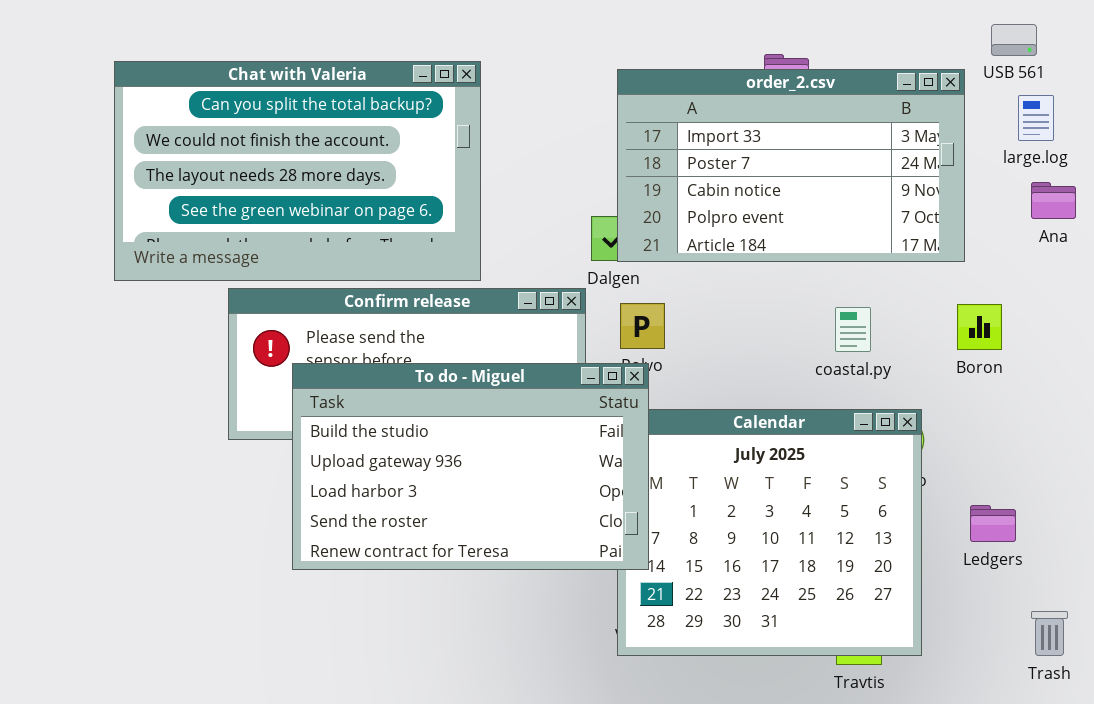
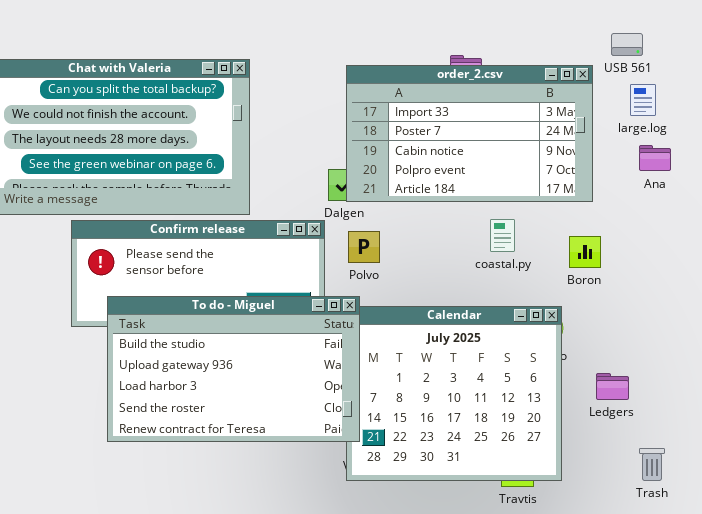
Boron: [957,304,1002,350] -> [569,236,601,268], moved
coastal.py: [835,307,871,352] -> [490,219,515,252], moved
To do - Miguel: [292,363,649,570] -> [107,296,360,442], moved

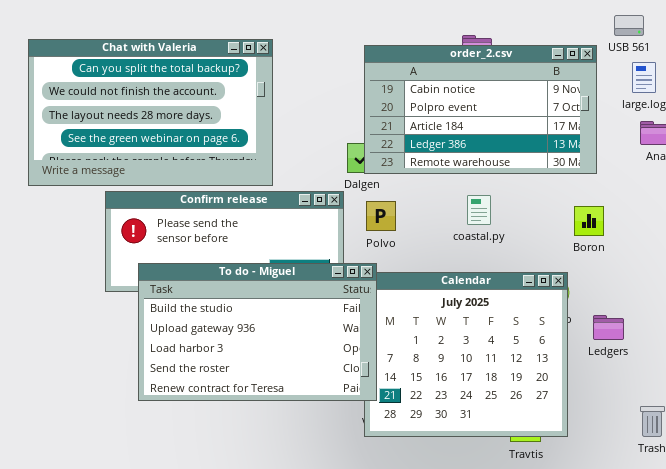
order_2.csv: [346,65,593,202] -> [364,45,597,174], scrolled down 2 rows
coastal.py: [490,219,515,252] -> [467,195,491,225], moved
Ledgers: [596,373,629,400] -> [593,315,624,340], moved

